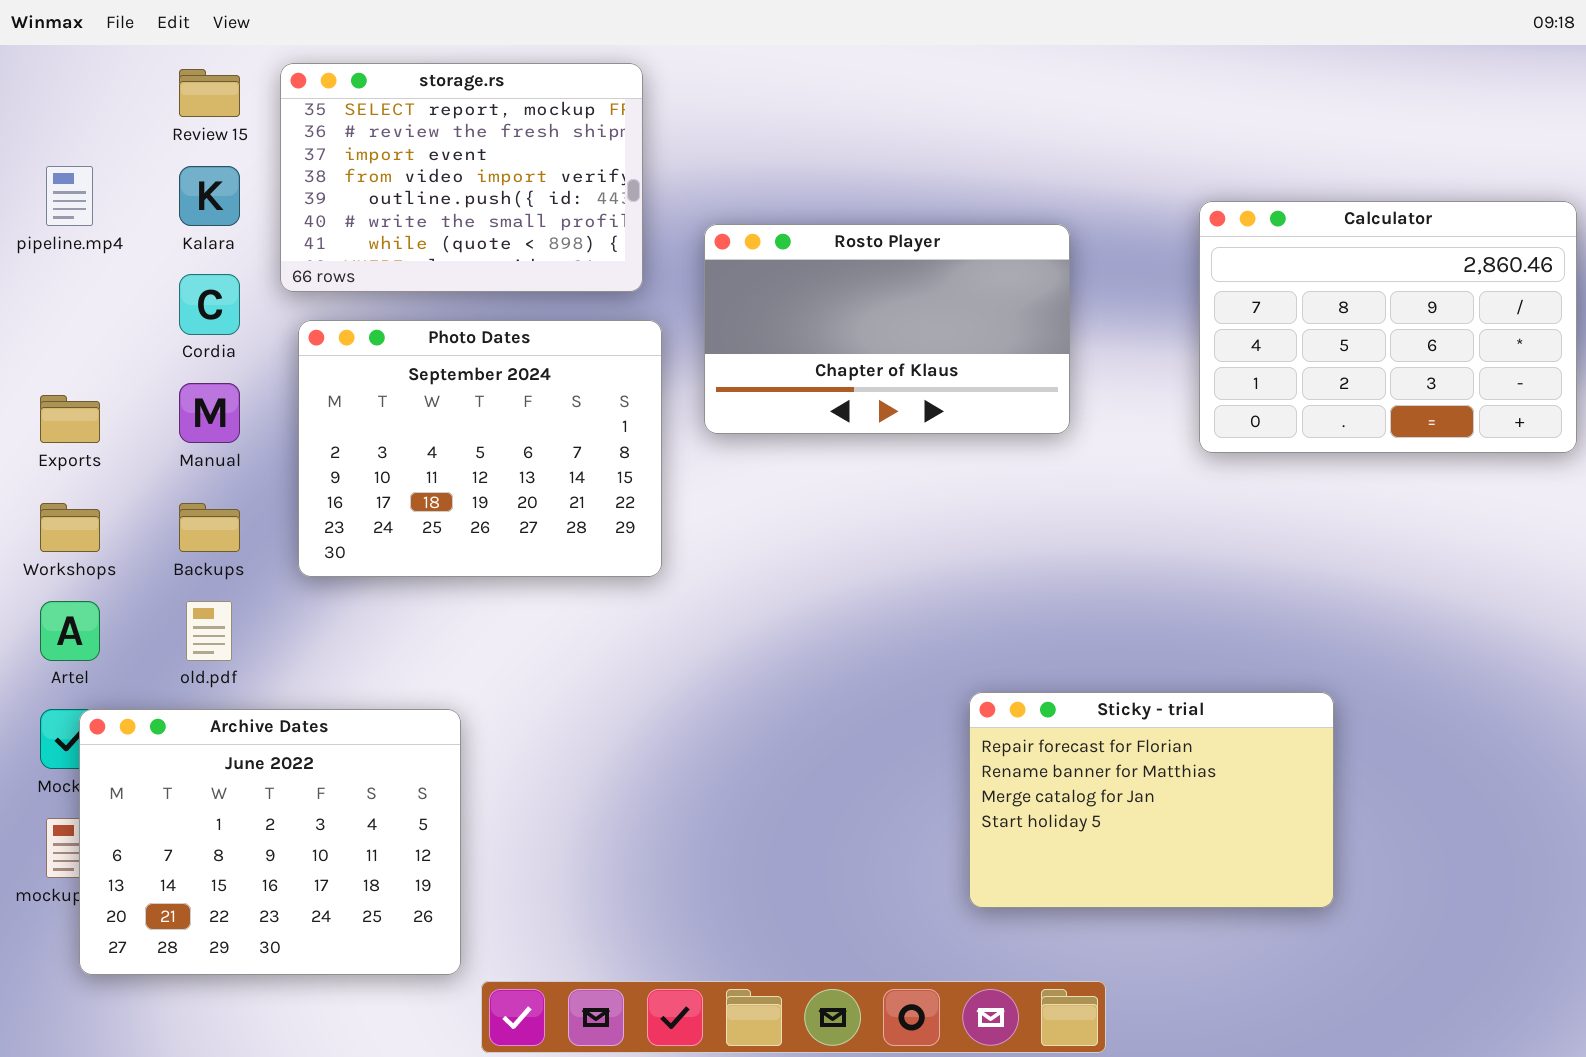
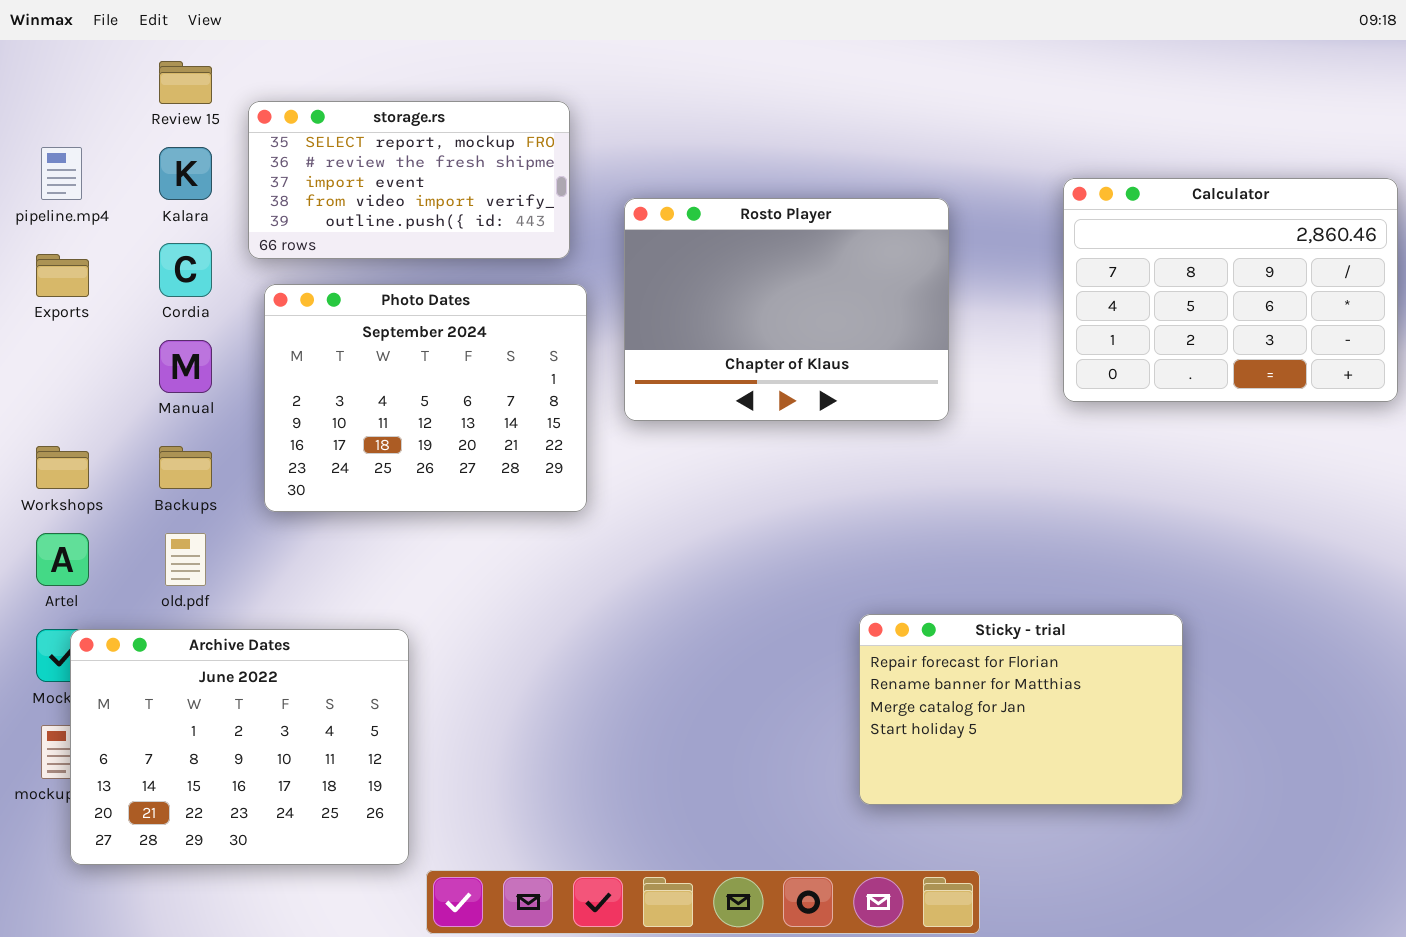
storage.rs: [280,63,643,292] -> [248,101,570,259], resized
Rosto Player: [704,224,1070,434] -> [624,198,949,421], resized
Exports: [40,395,100,443] -> [36,254,89,297], moved

